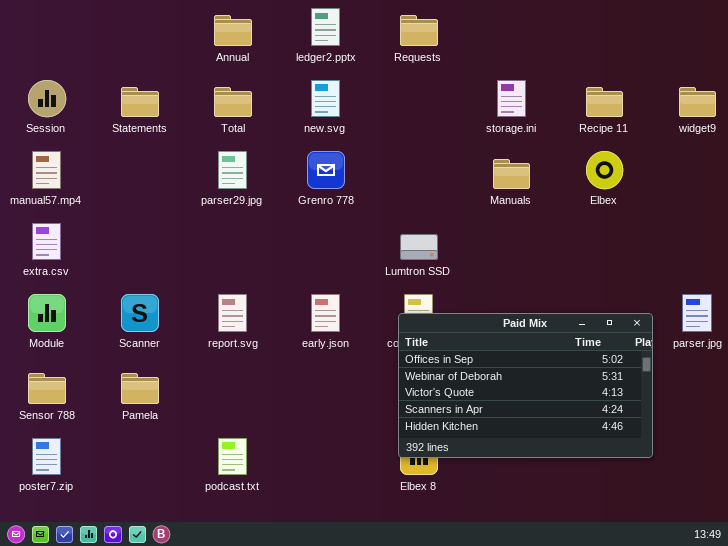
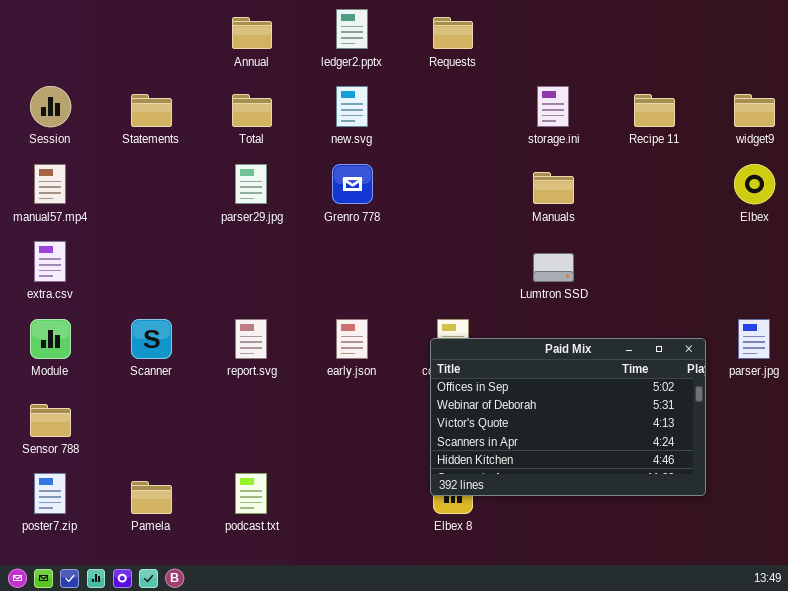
Elbex: [586,151,623,189] -> [734,164,775,204], moved
Lumtron SSD: [400,234,438,260] -> [533,253,574,282], moved
Pamela: [121,373,159,404] -> [131,481,172,514], moved

